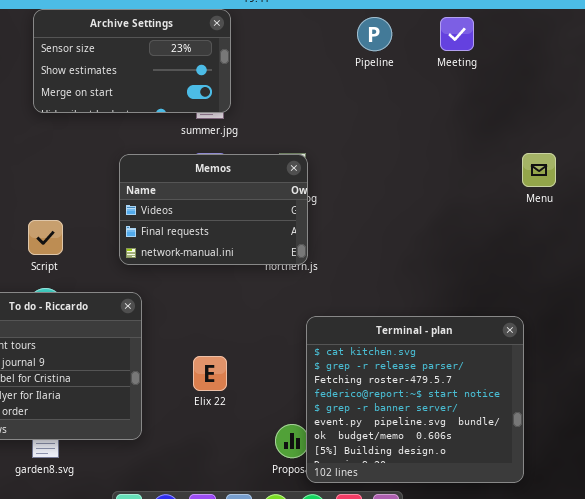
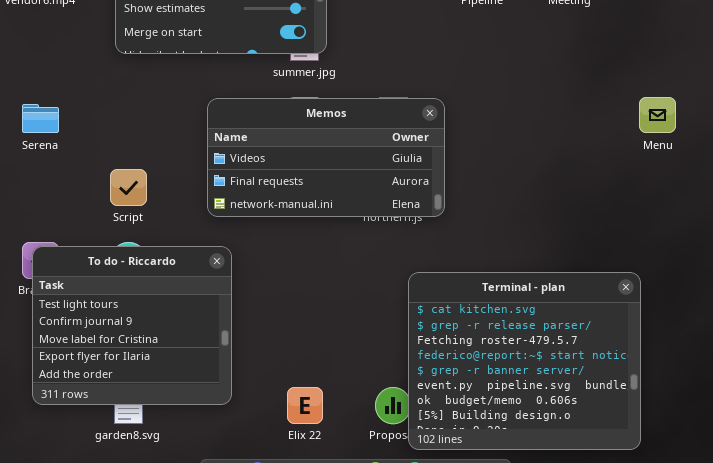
Memos: [119,154,308,265] -> [207,98,445,217], resized
Elix 22: [193,356,227,391] -> [287,387,323,424], moved

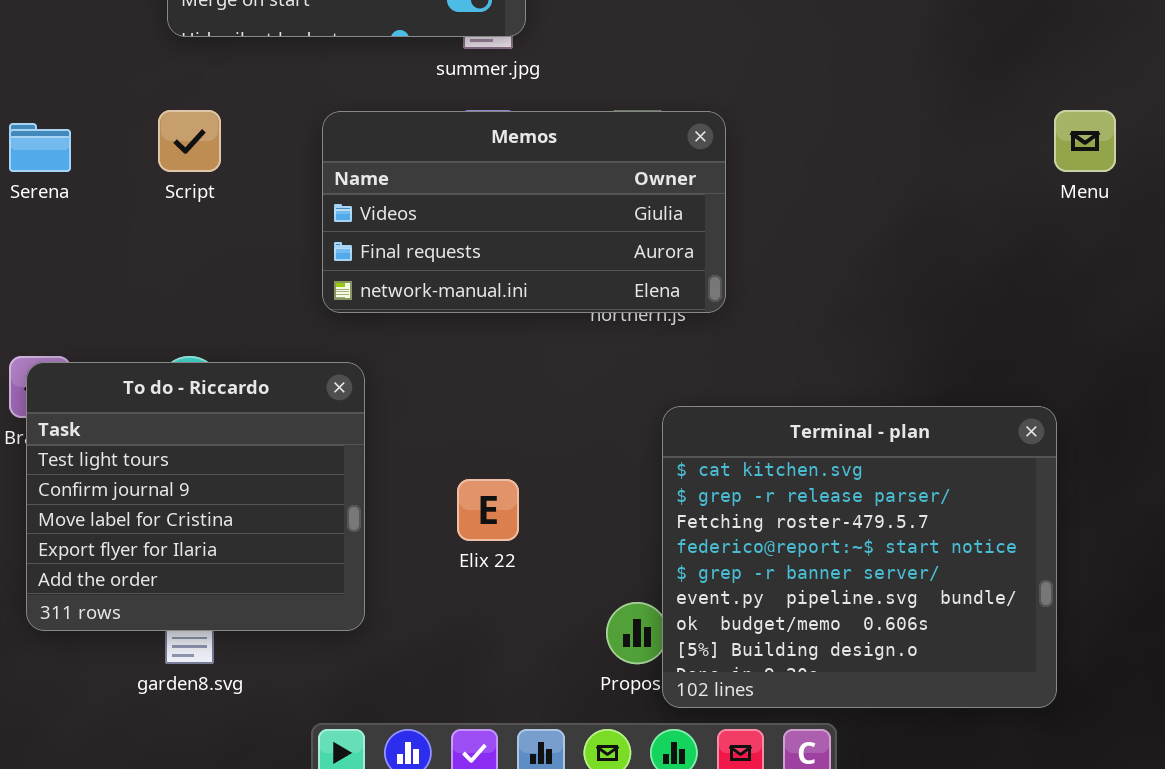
Script: [110,169,147,206] -> [158,110,221,172], moved
Elix 22: [287,387,323,424] -> [457,479,519,541], moved

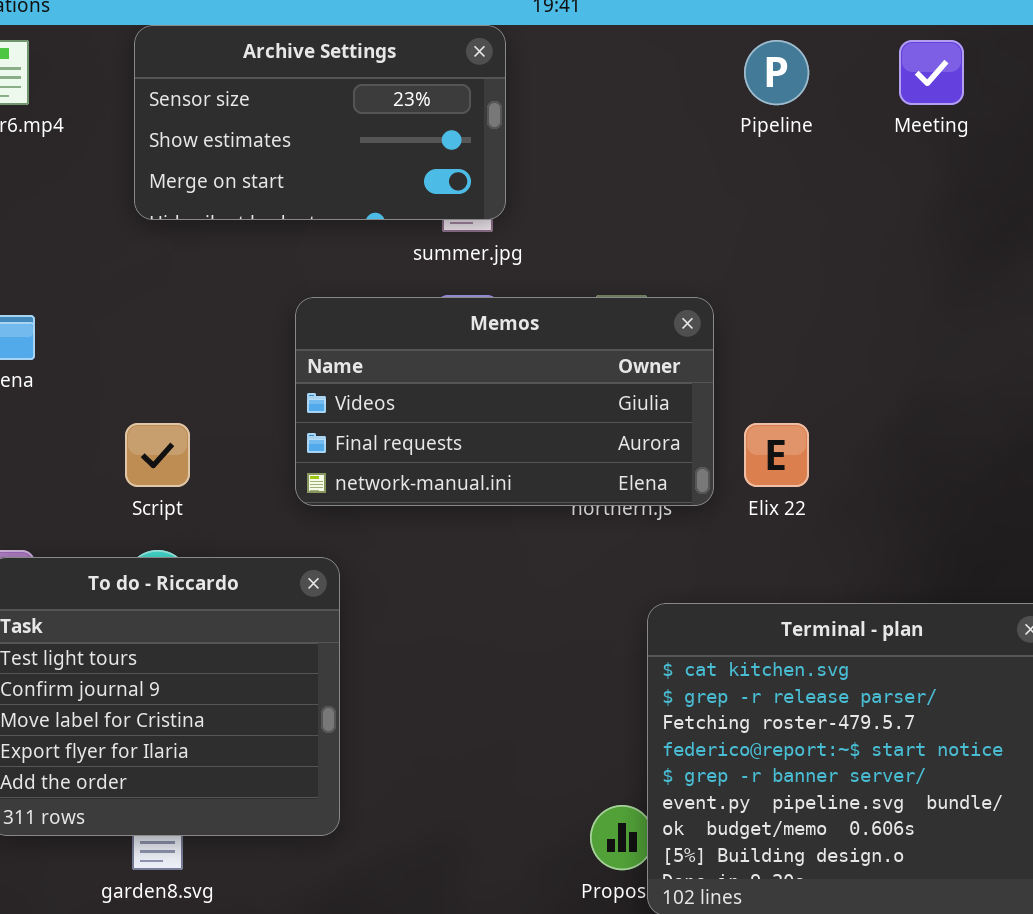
Script: [158,110,221,172] -> [125,423,190,487], moved
Elix 22: [457,479,519,541] -> [744,423,809,487], moved

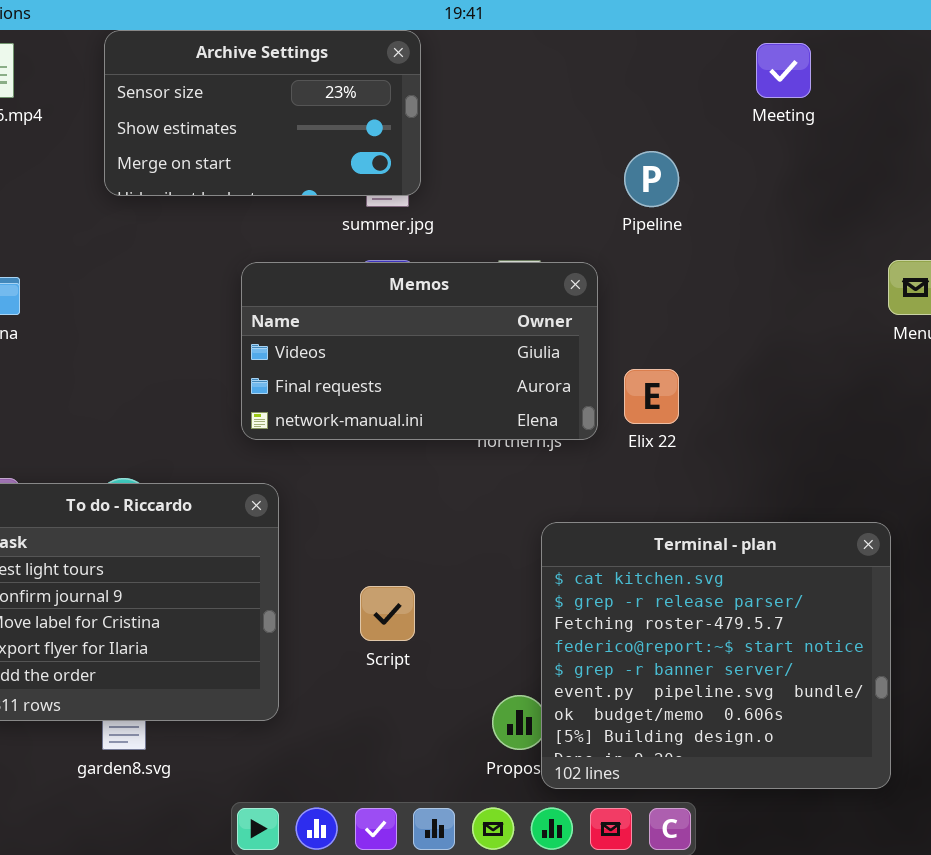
Pipeline: [744,40,809,105] -> [624,151,679,207], moved
Script: [125,423,190,487] -> [360,586,415,641], moved

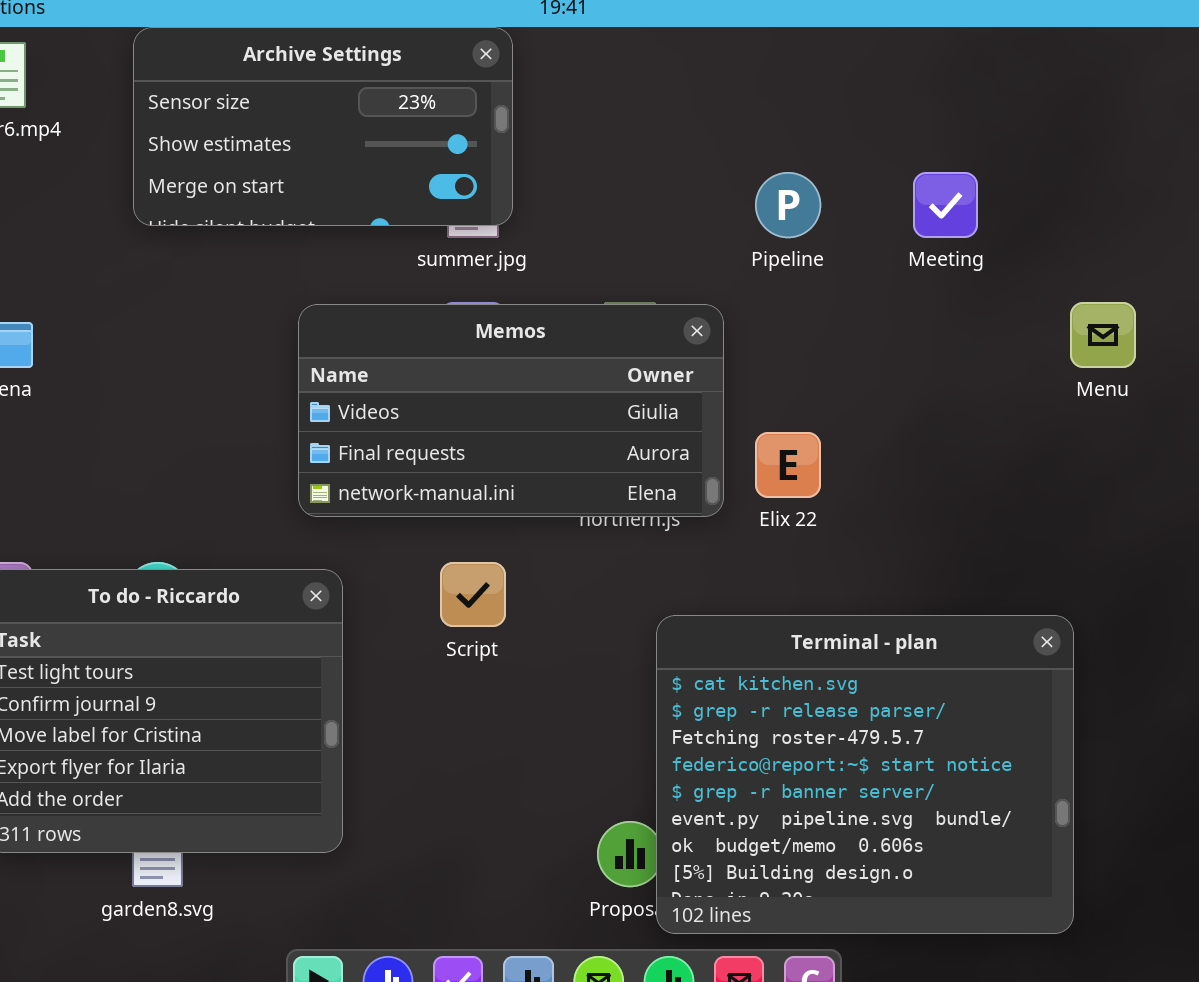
Meeting: [756,43,811,98] -> [913,172,978,238], moved
Script: [360,586,415,641] -> [440,562,506,627], moved

